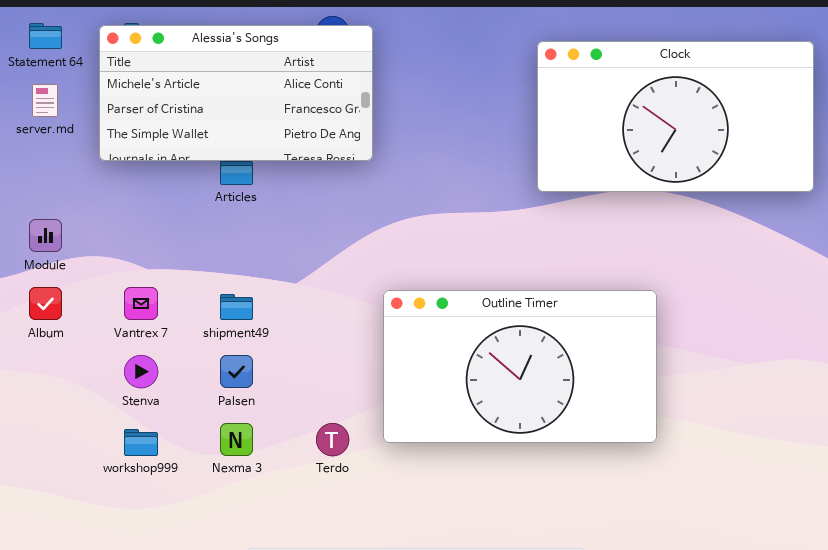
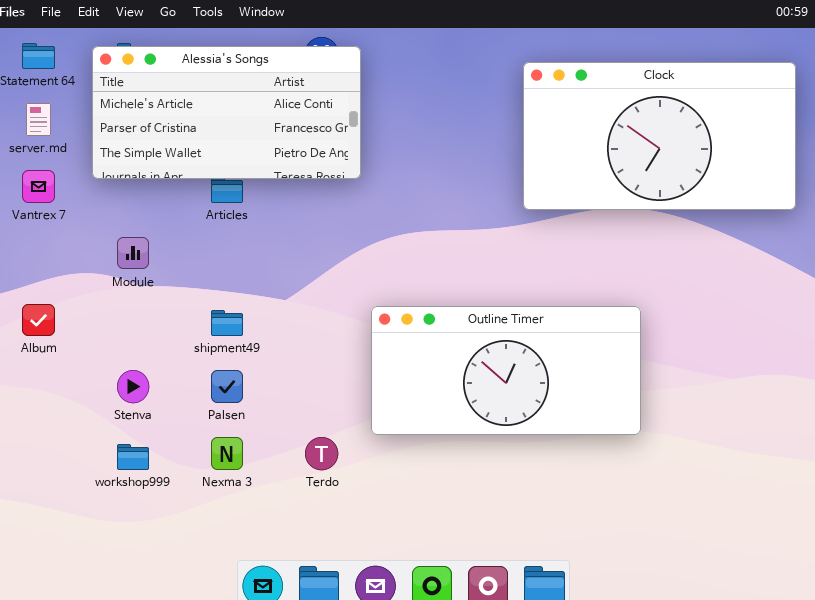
Module: [29,219,62,252] -> [117,237,149,269], moved
Vantrex 7: [124,287,158,320] -> [22,170,55,203], moved
Outline Timer: [383,290,657,443] -> [371,306,641,435], resized

